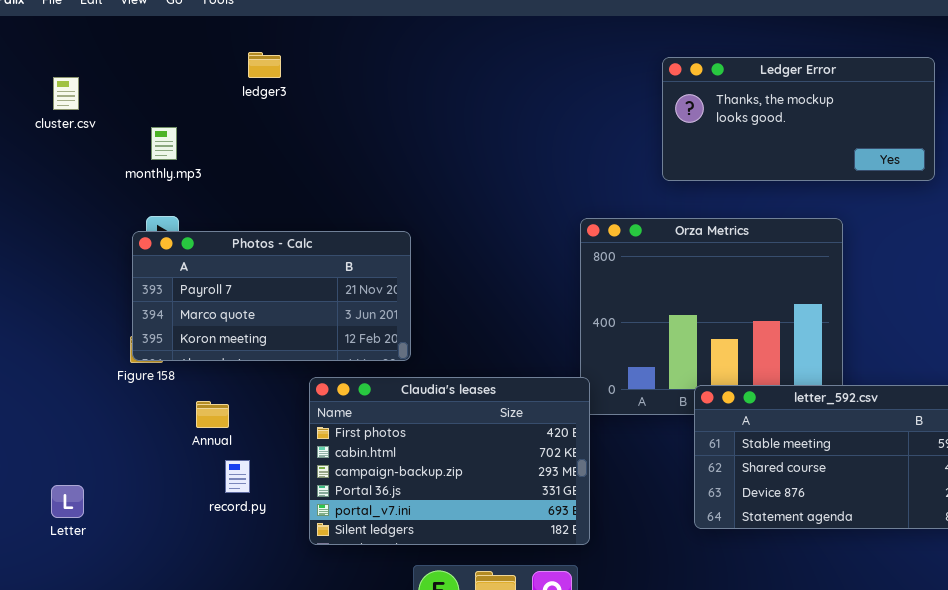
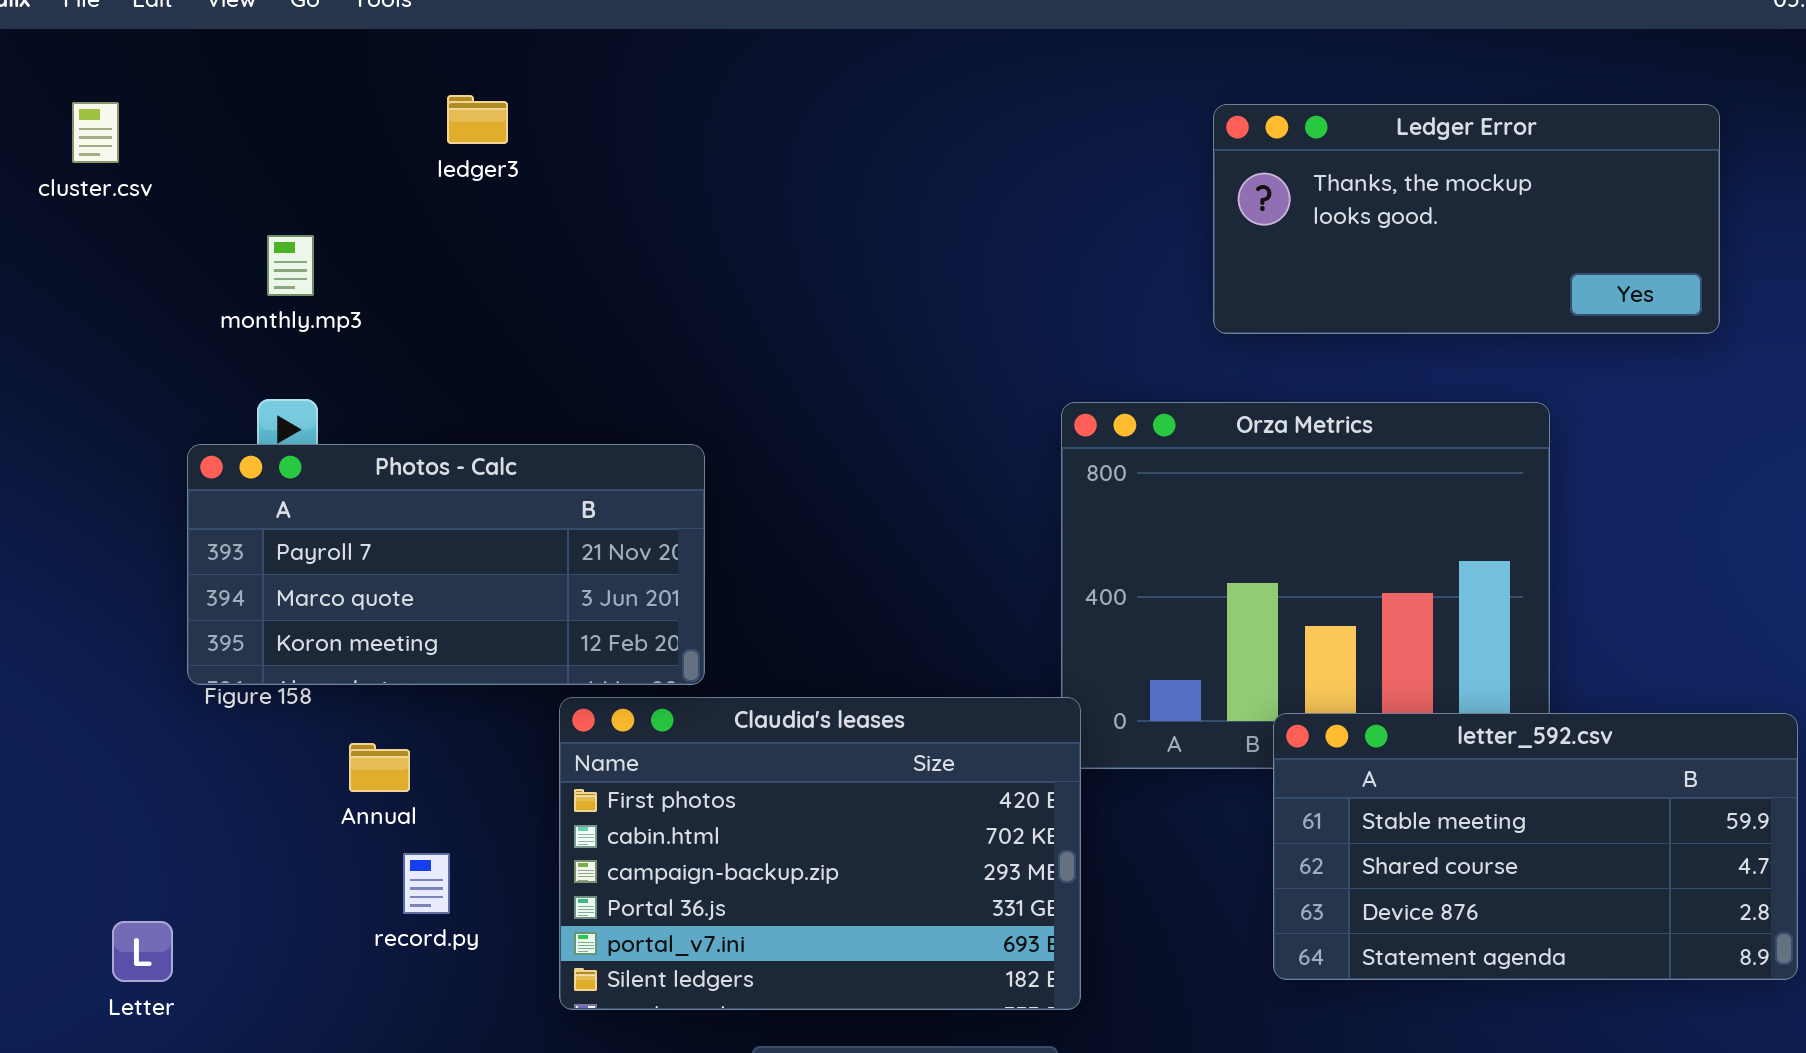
cluster.csv: [53,77,79,110] -> [72,102,119,163], moved
Photos - Calc: [132,231,411,361] -> [187,444,705,685], moved
Letter: [51,485,84,518] -> [112,921,173,982], moved

